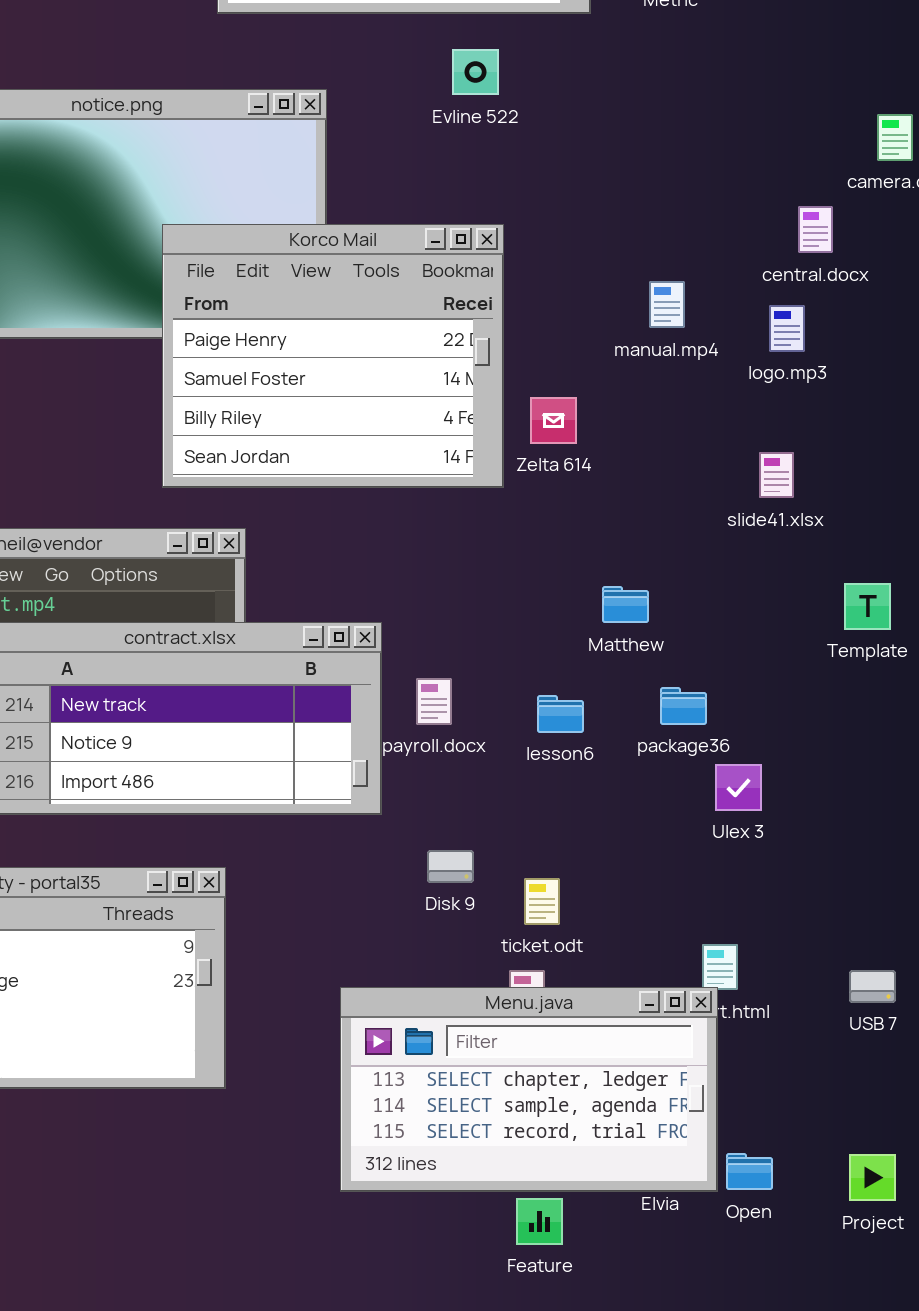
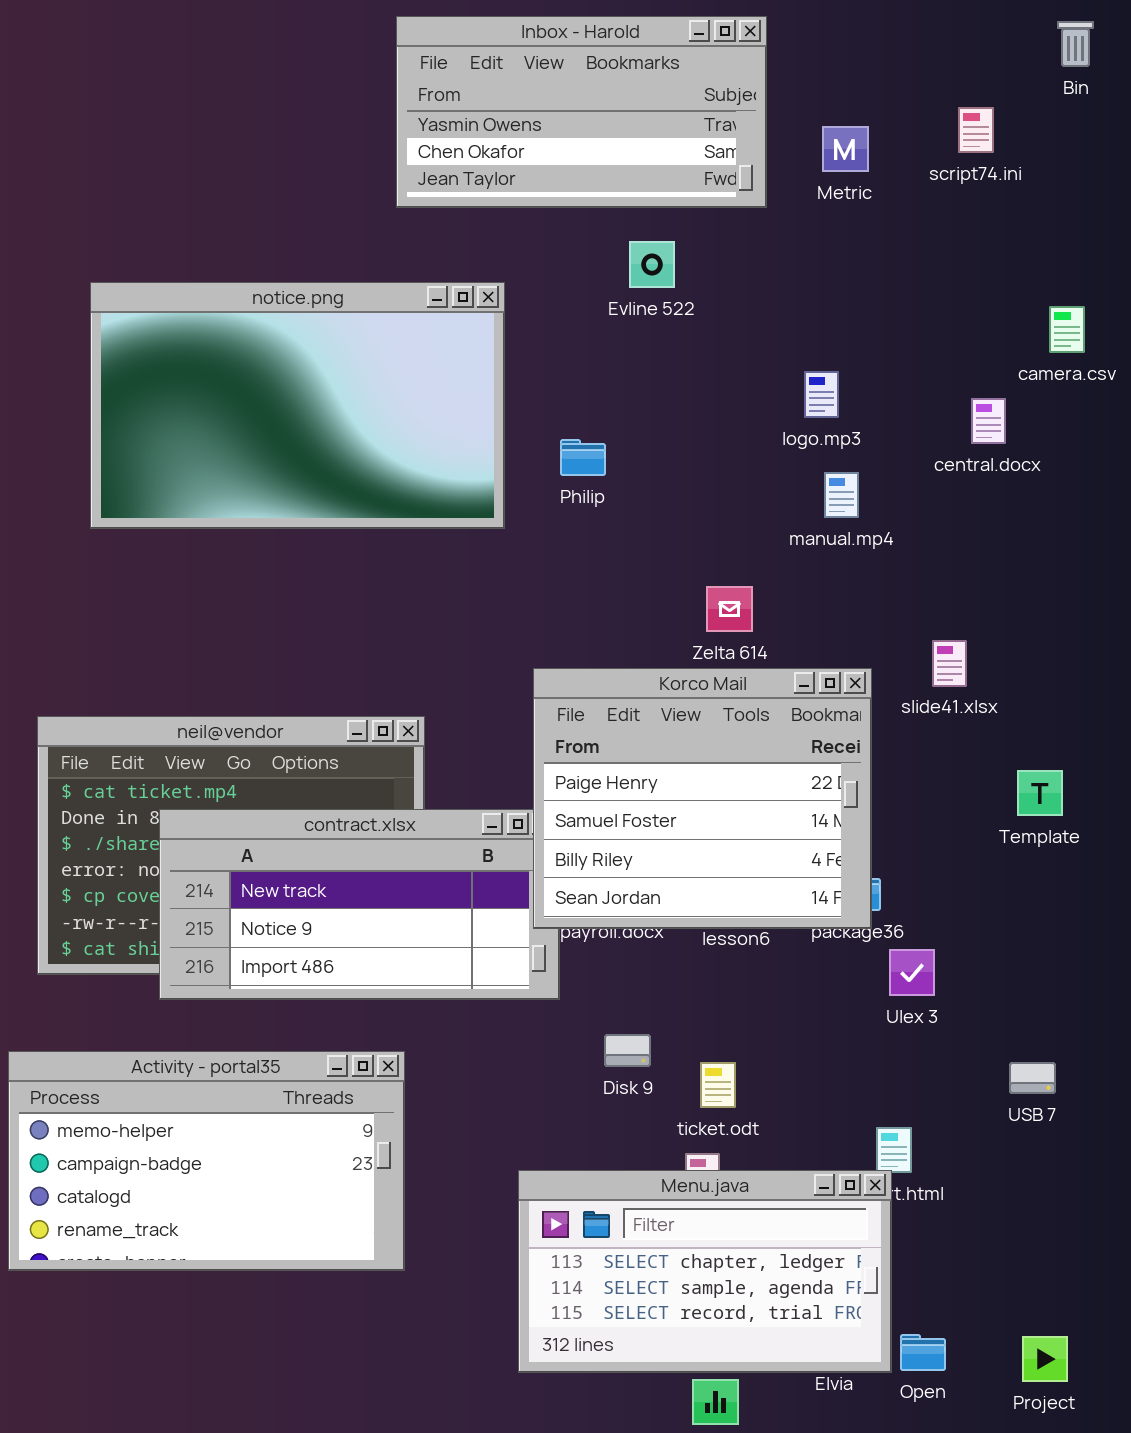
Korco Mail: [162,224,504,488] -> [533,668,872,929], moved
logo.mp3: [769,305,805,352] -> [804,371,839,418], moved
USB 7: [849,970,896,1003] -> [1009,1062,1056,1094], moved

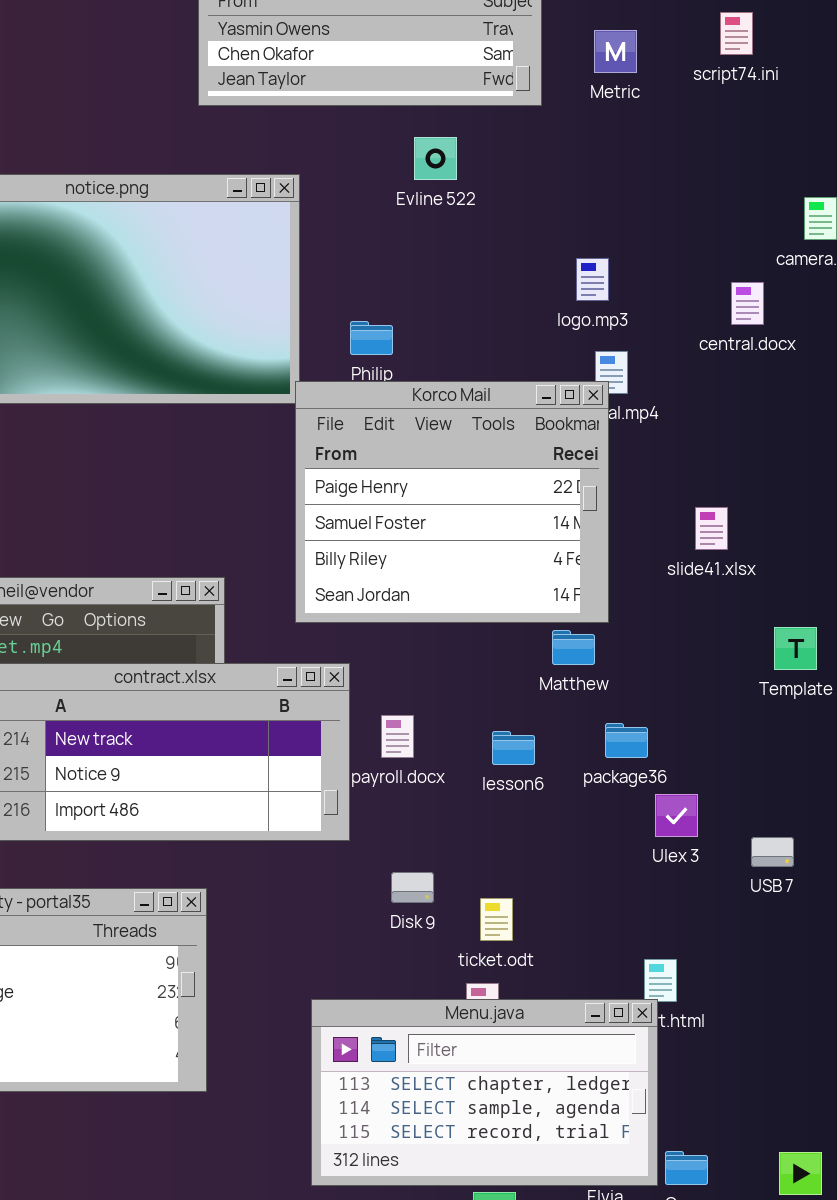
Korco Mail: [533,668,872,929] -> [295,381,609,623], moved
USB 7: [1009,1062,1056,1094] -> [751,837,794,867], moved

